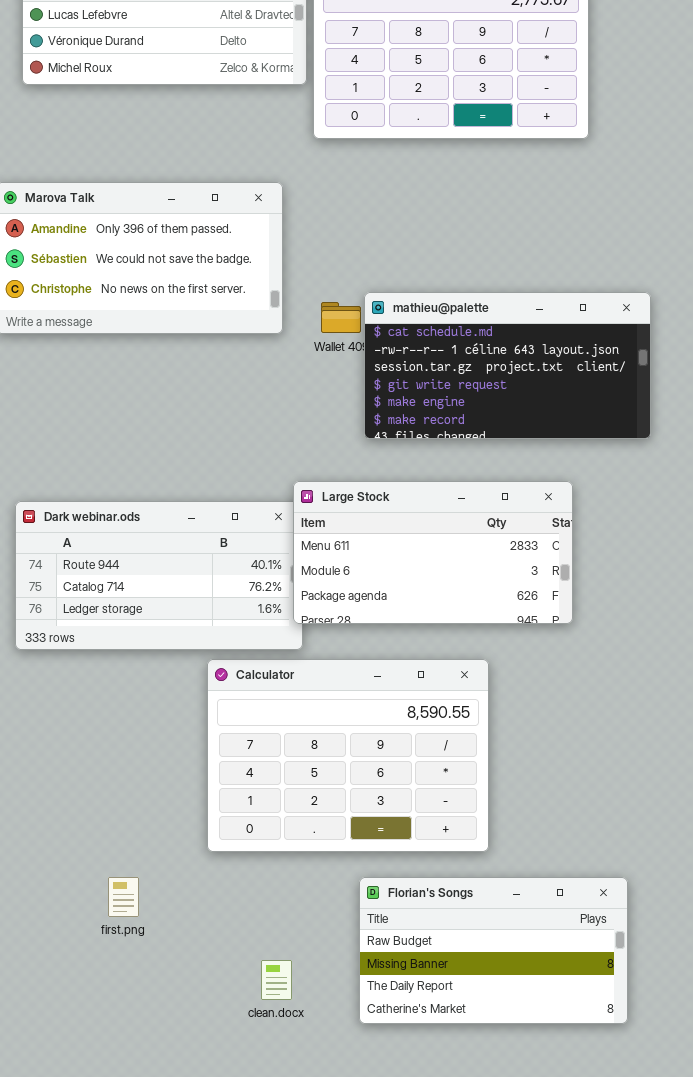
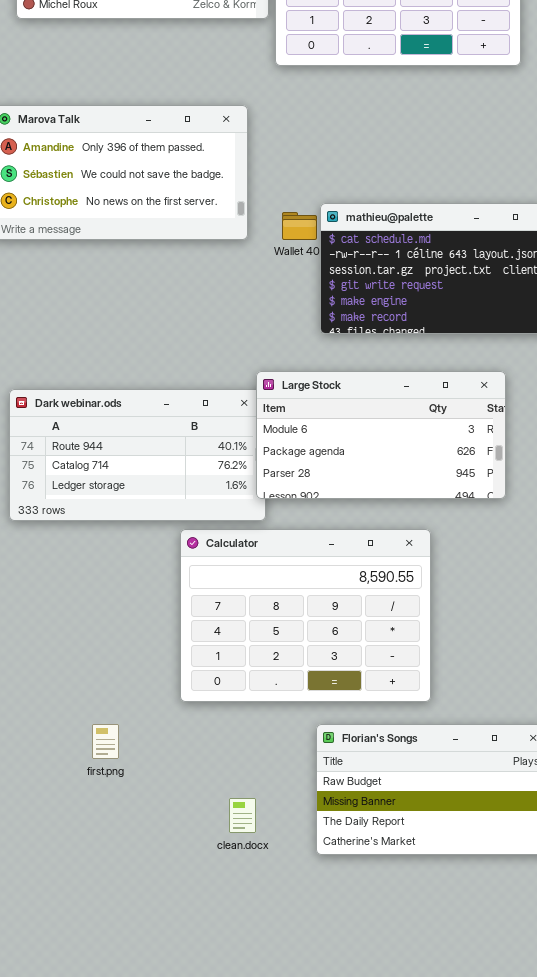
Large Stock: [293,481,573,624] -> [256,371,506,499], scrolled down 1 row

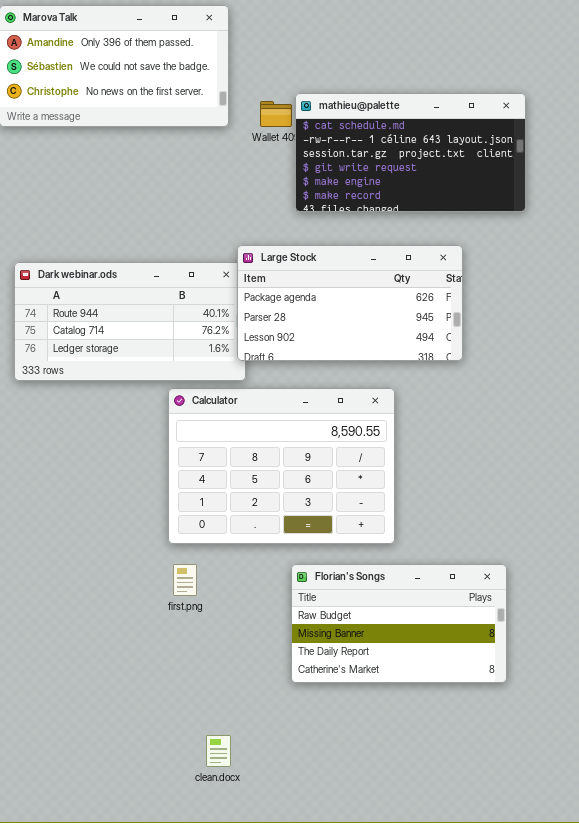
Large Stock: [256,371,506,499] -> [237,245,463,361], scrolled down 1 row
first.png: [92,724,119,759] -> [173,564,197,596], moved
clean.docx: [229,798,256,833] -> [206,735,231,767], moved

